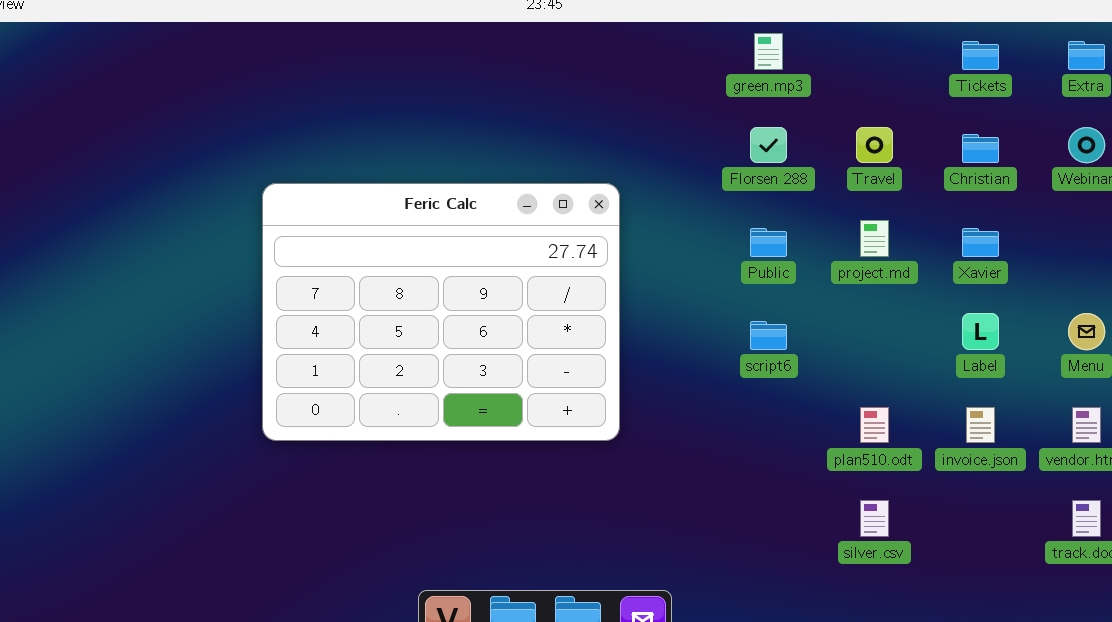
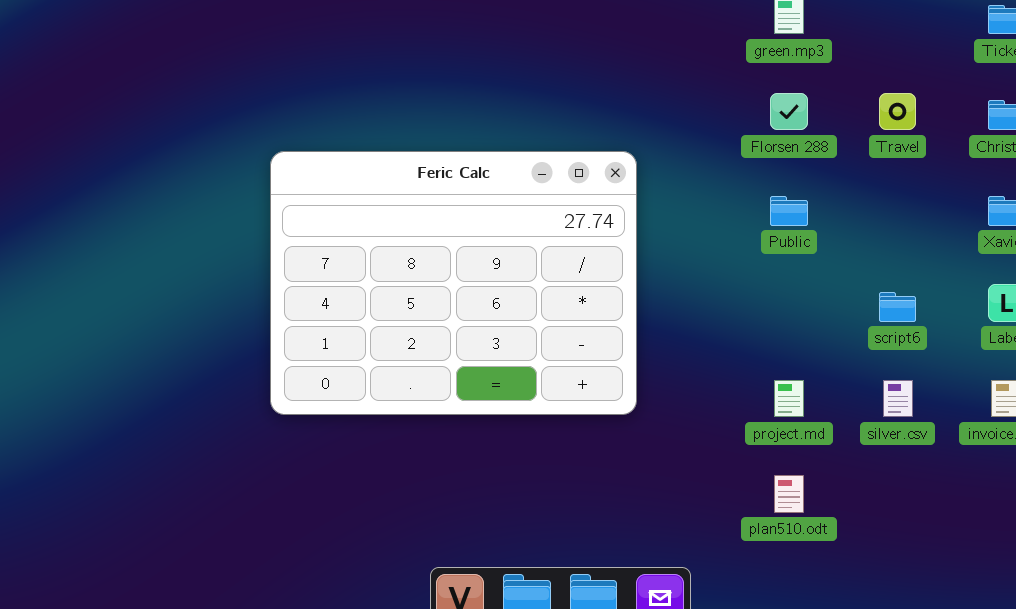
project.md: [860,220,889,257] -> [774,380,804,417], moved
script6: [750,321,787,350] -> [879,292,916,322], moved
plan510.odt: [860,407,889,443] -> [774,475,804,513], moved
silver.csv: [860,500,889,537] -> [883,380,913,417], moved

